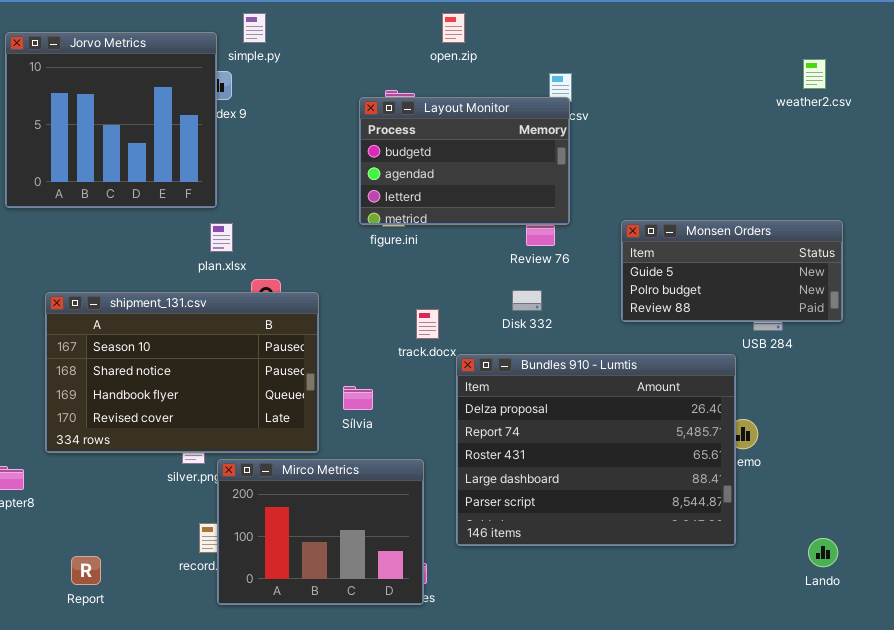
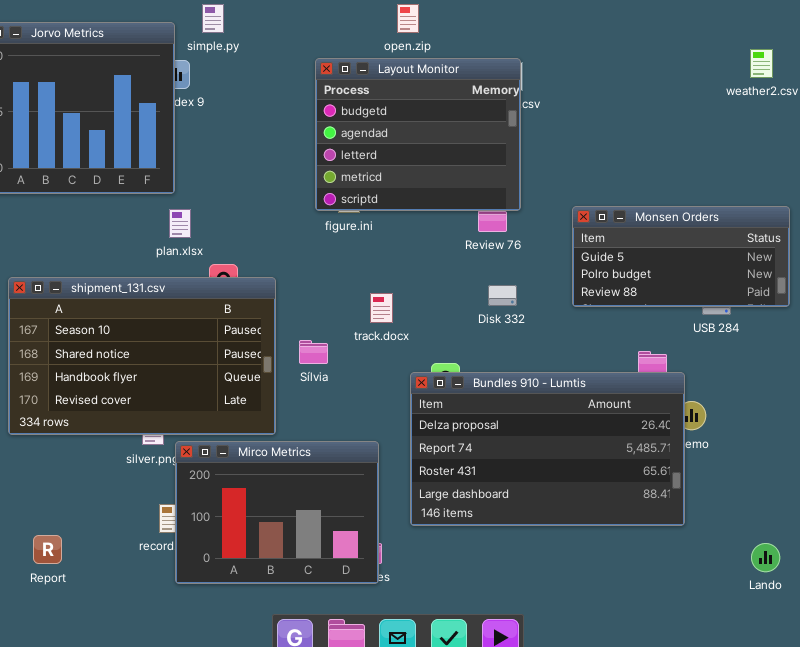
Layout Monitor: [359,97,570,225] -> [315,58,521,211], resized
Disk 332: [512,290,542,311] -> [488,285,517,306], moved
Bundles 910 - Lumtis: [456,354,736,546] -> [410,372,685,526], resized
Sílvia: [343,386,373,410] -> [299,340,328,364], moved
Lando: [808,538,838,567] -> [751,543,780,572], moved

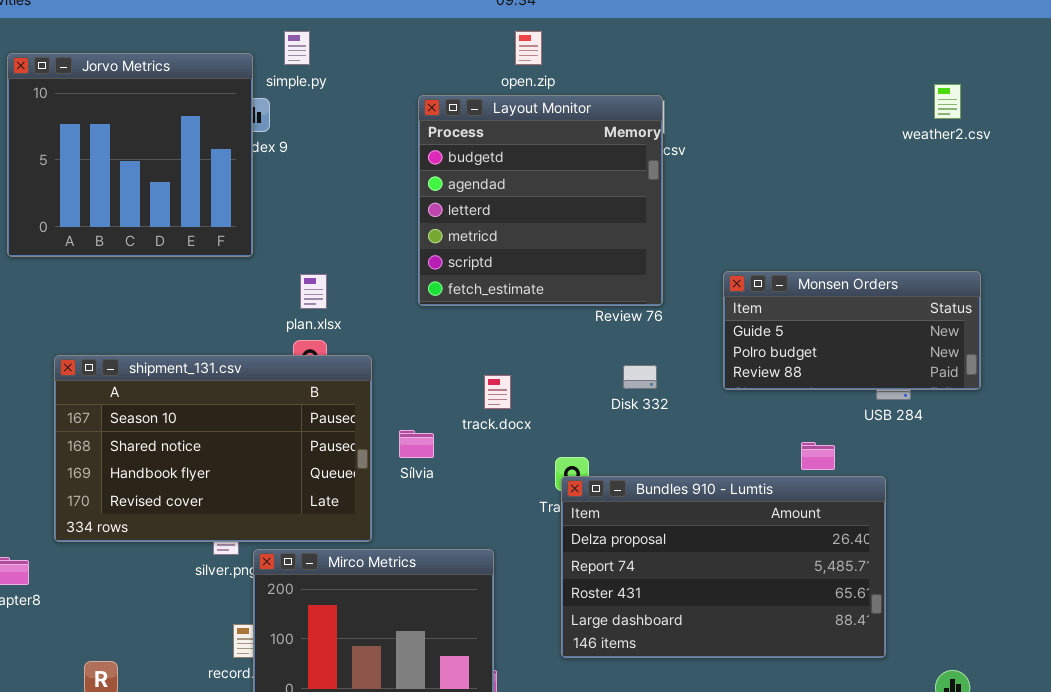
Layout Monitor: [315,58,521,211] -> [418,95,663,306], resized
plan.xlsx: [169,209,191,238] -> [300,274,327,309], moved
Bundles 910 - Lumtis: [410,372,685,526] -> [561,476,886,658], moved

